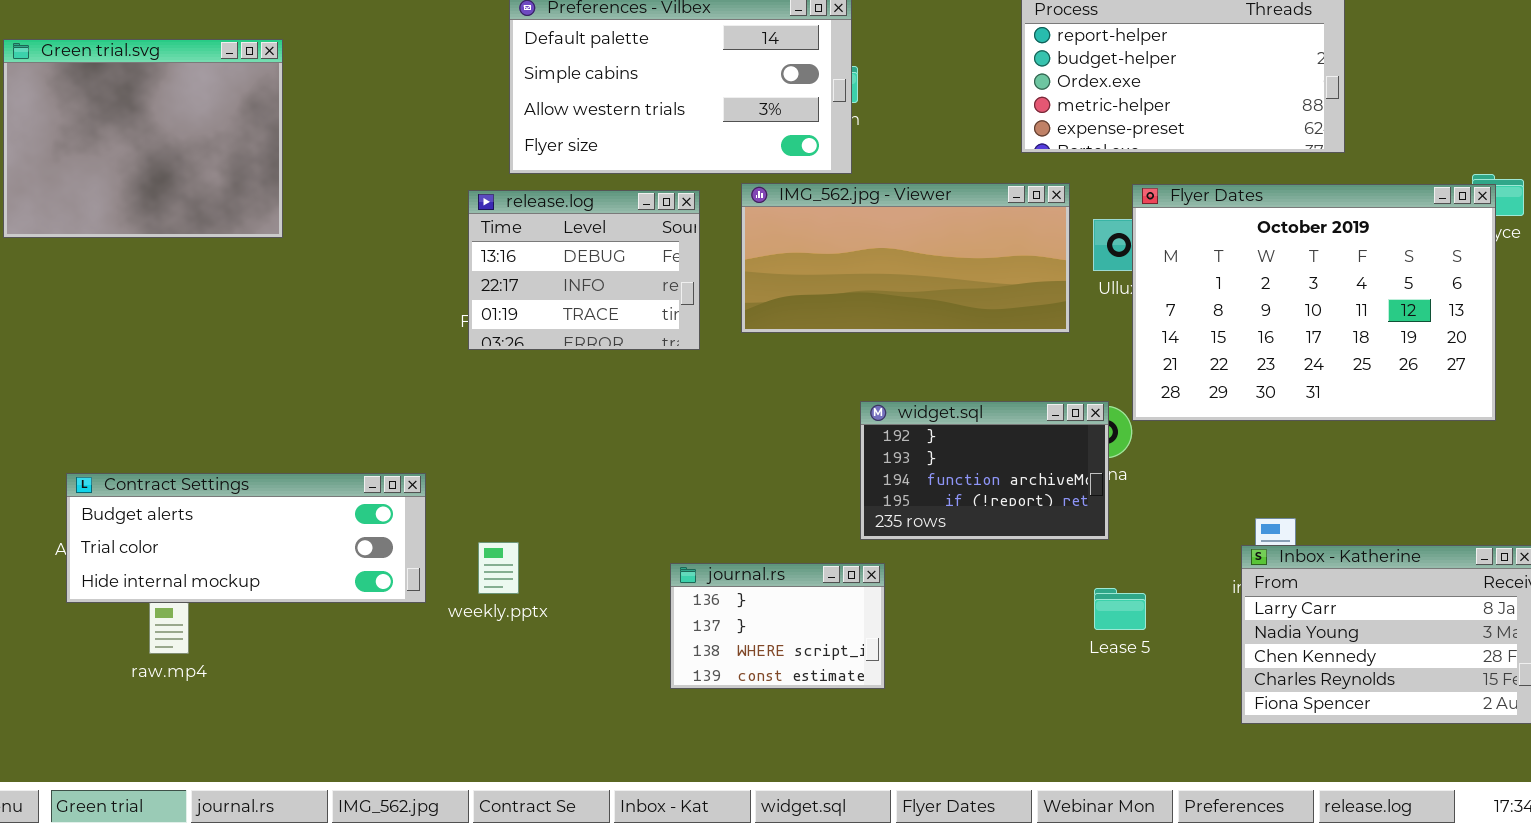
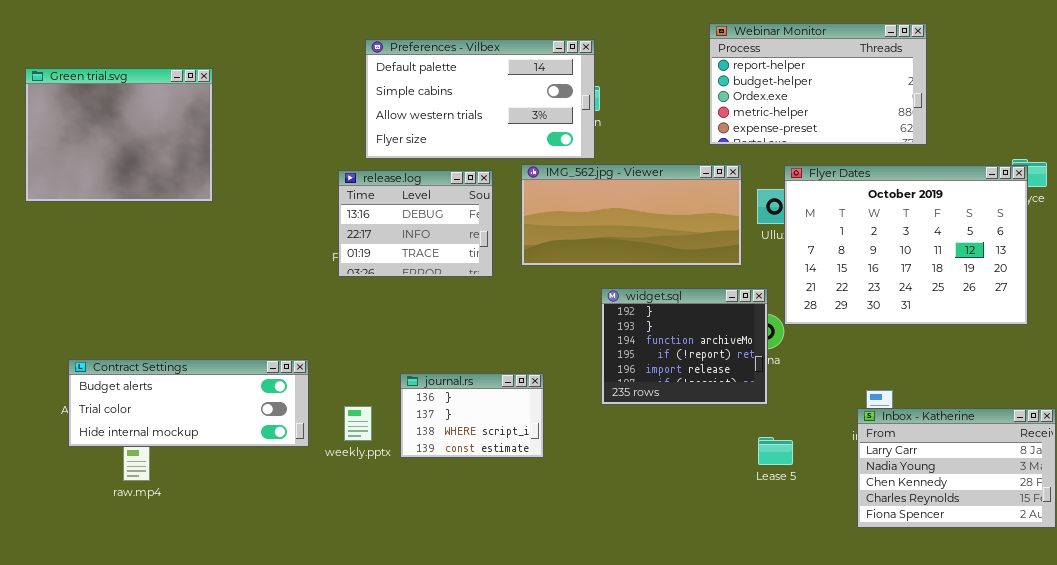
widget.sql: [860,401,1109,540] -> [601,288,768,405], resized
journal.rs: [670,563,885,689] -> [400,373,544,458], moved

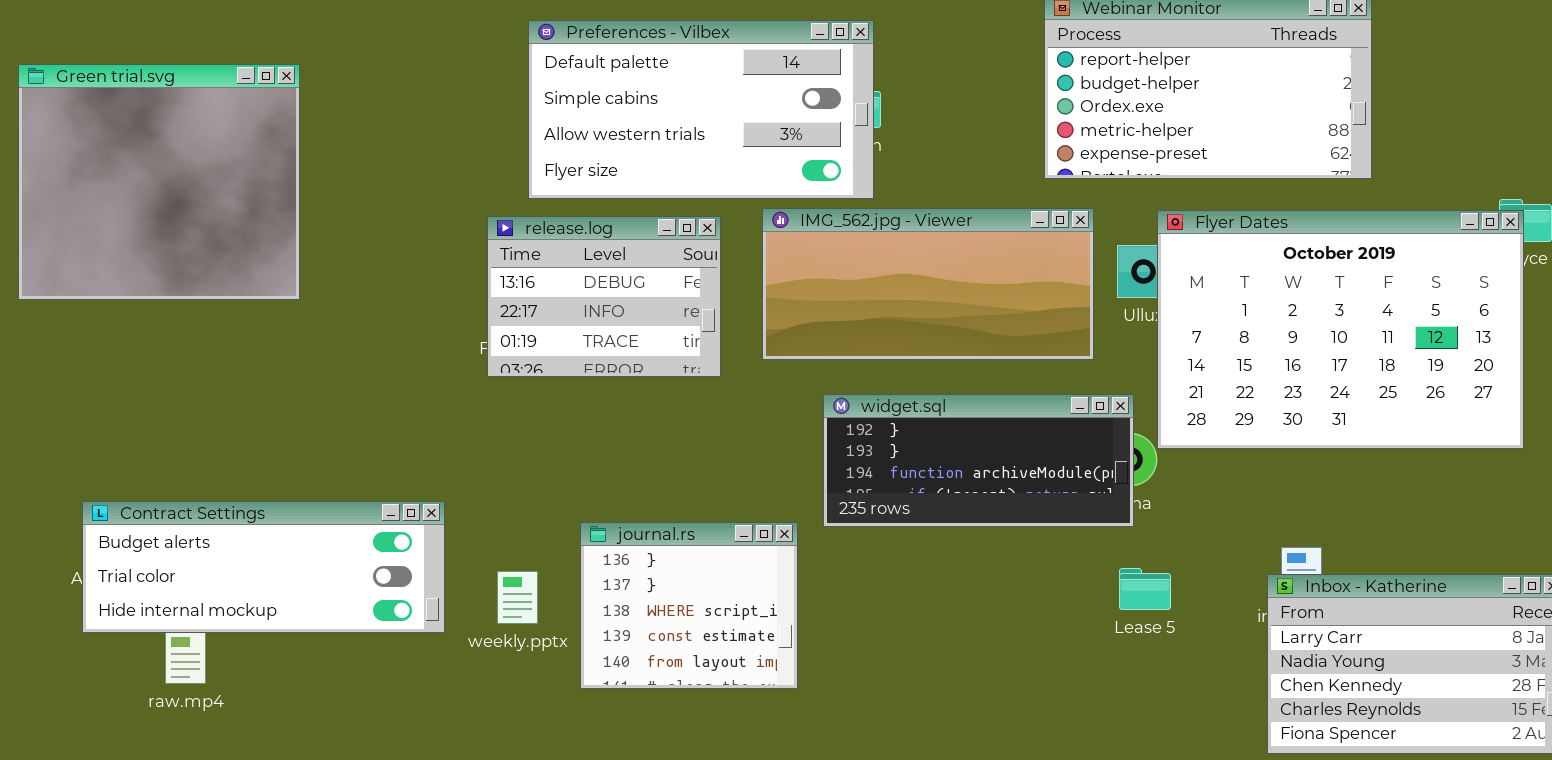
Green trial.svg: [25,68,213,202] -> [18,64,300,300], resized
widget.sql: [601,288,768,405] -> [823,394,1134,527], resized
journal.rs: [400,373,544,458] -> [580,522,798,689], resized
Lease 5: [758,437,793,465] -> [1119,568,1171,610], moved

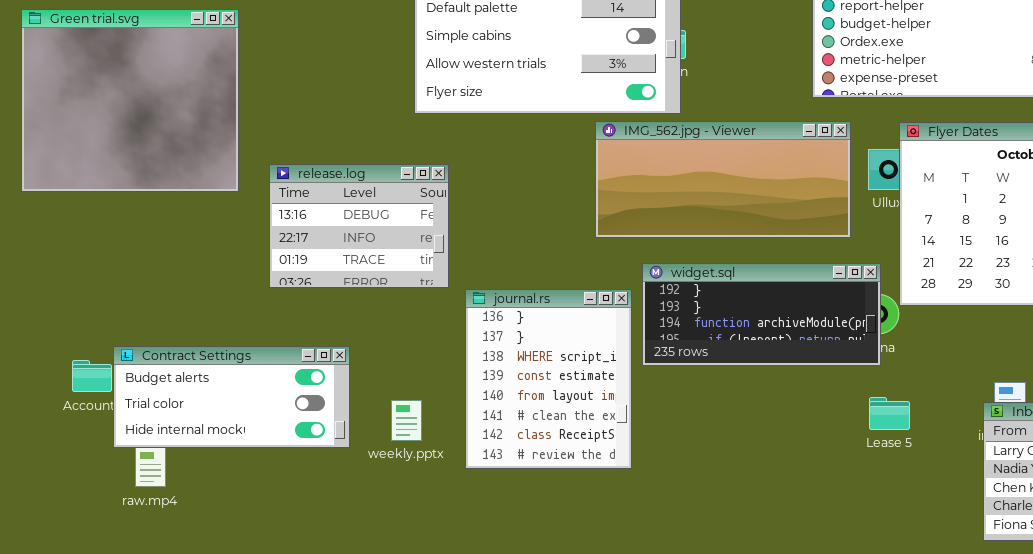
release.log: [487,216,721,377] -> [269,164,449,288], moved
Contract Settings: [82,501,445,633] -> [113,346,350,448], resized
journal.rs: [580,522,798,689] -> [465,289,632,469], moved, resized

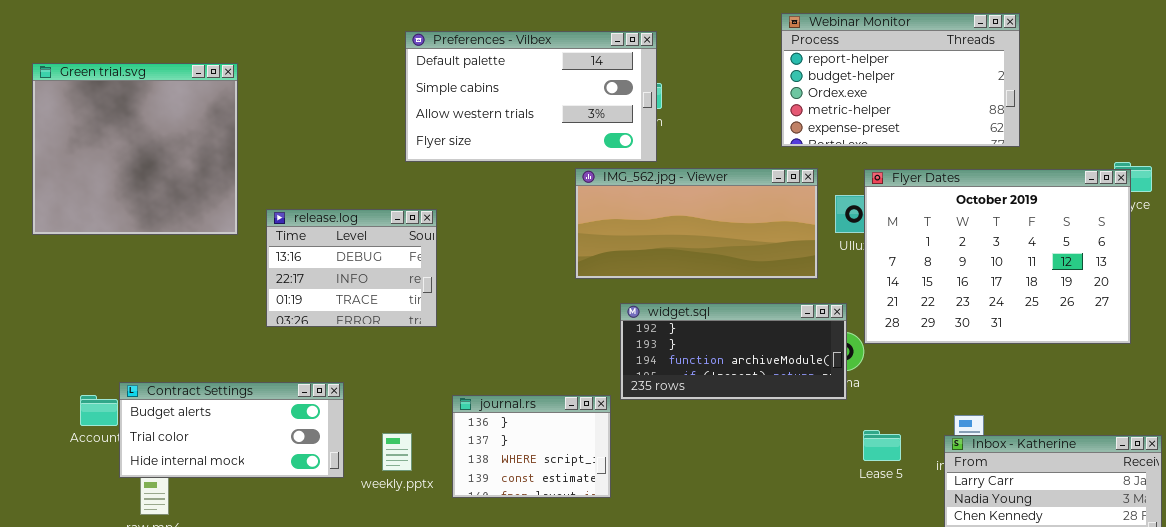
journal.rs: [465,289,632,469] -> [452,395,611,498], resized
Lease 5: [869,397,910,430] -> [863,430,901,461], moved

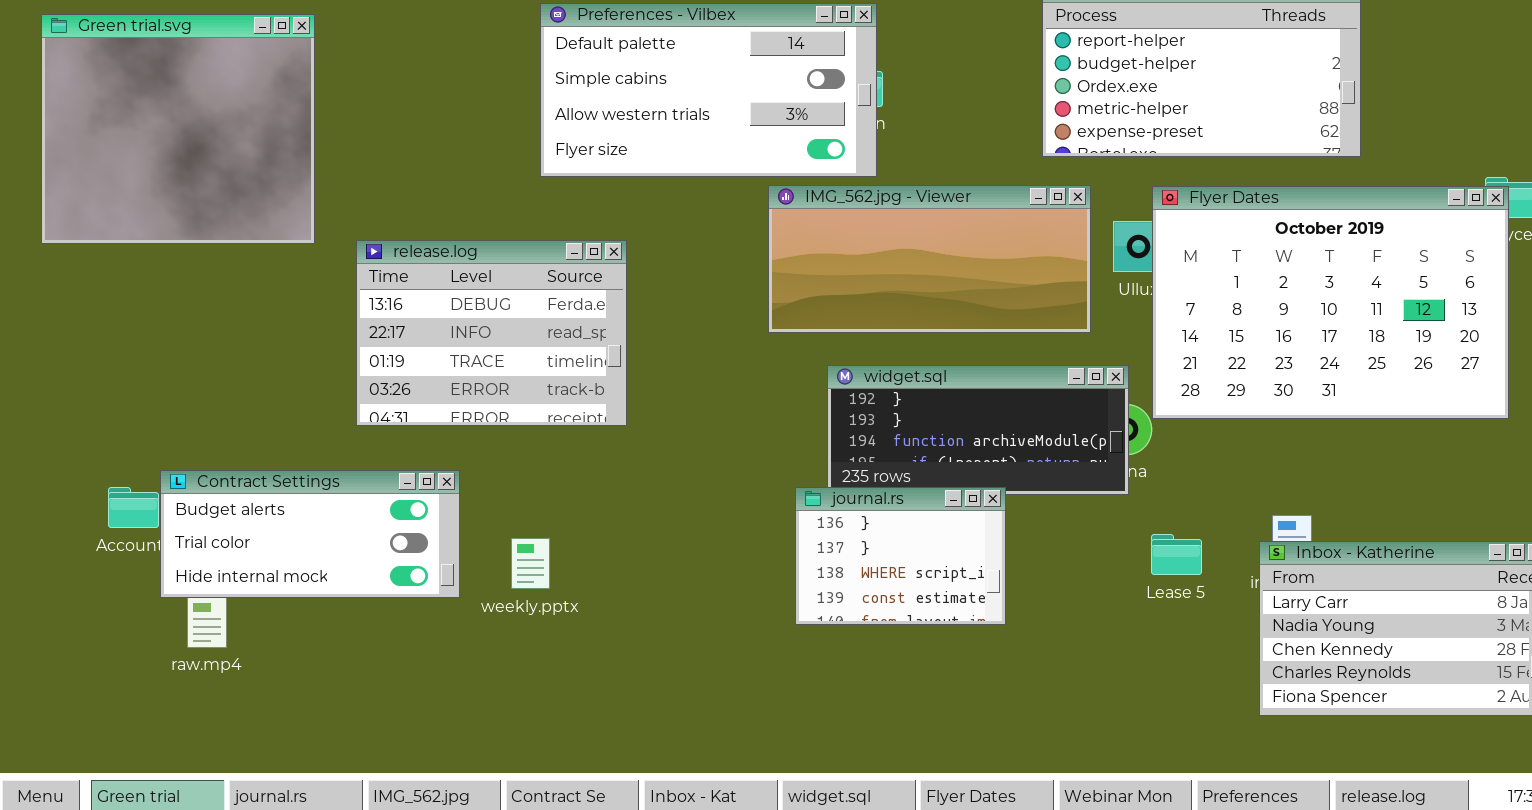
Green trial.svg: [32,63,238,235] -> [41,14,315,244], moved
release.log: [266,209,437,327] -> [356,240,627,426], resized
journal.rs: [452,395,611,498] -> [795,487,1006,625], moved

